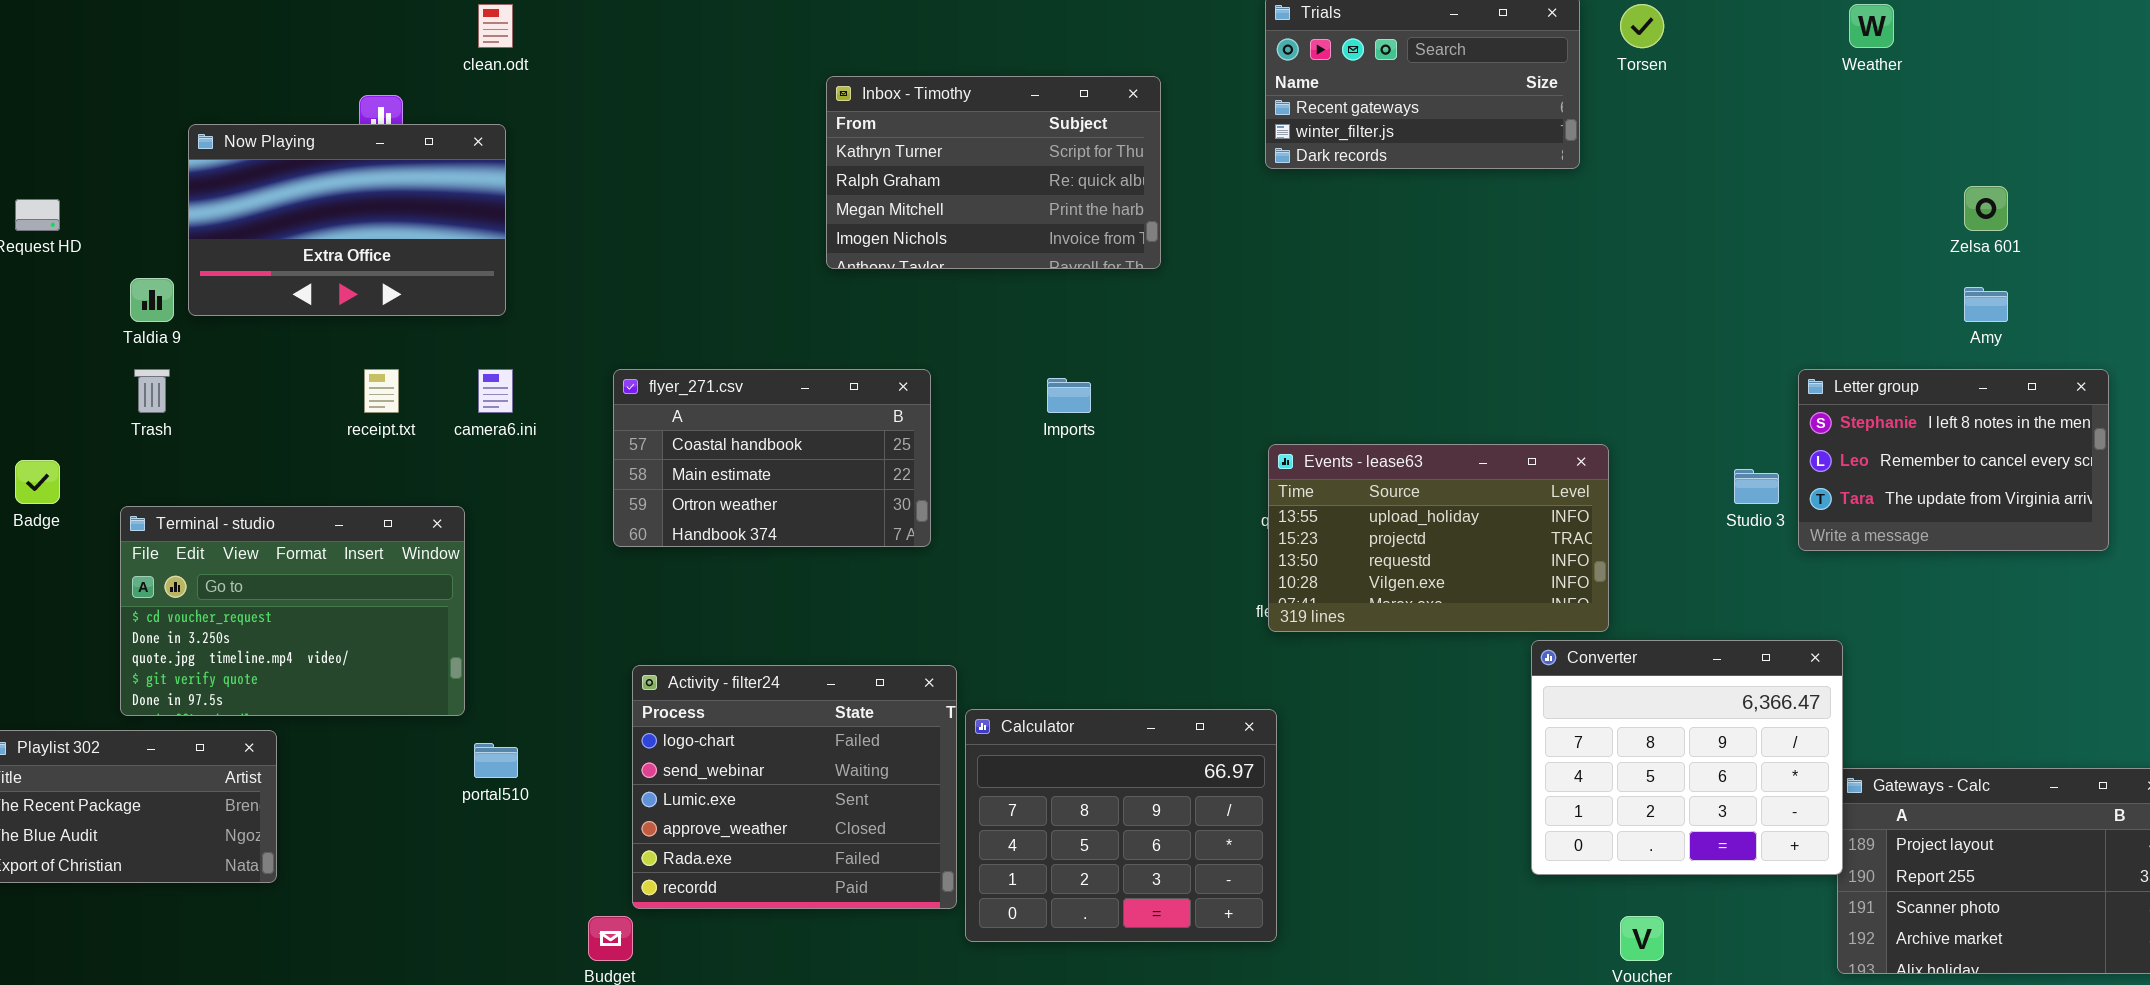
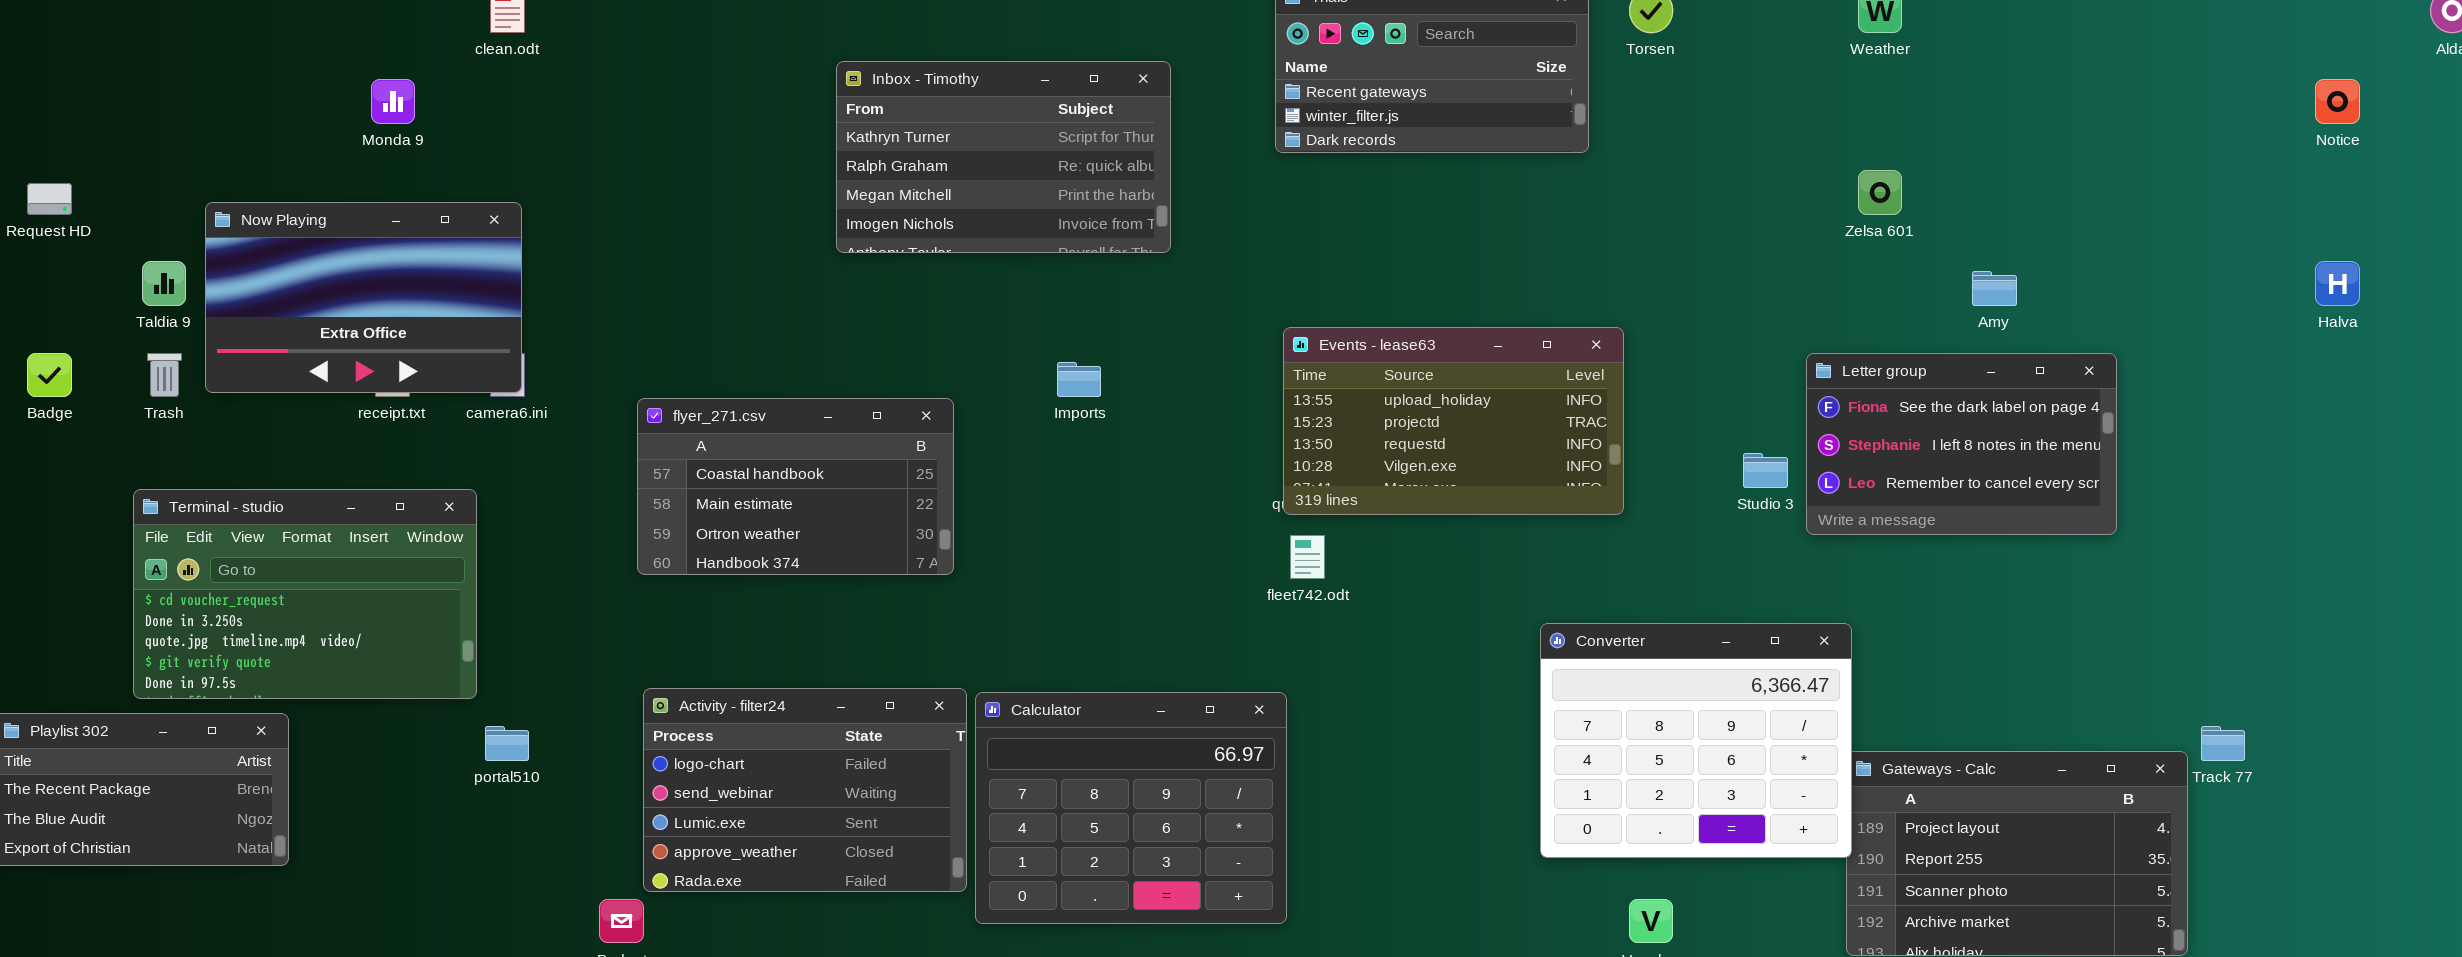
Now Playing: [188,124,506,316] -> [205,202,522,393], moved
Zelsa 601: [1964,186,2008,231] -> [1858,170,1902,215], moved
flyer_271.csv: [613,369,931,547] -> [637,398,954,575], moved
Letter group: [1798,369,2109,551] -> [1806,353,2117,535], scrolled up 1 row
Events - lease63: [1268,444,1609,632] -> [1283,327,1624,515], moved
Badge: [15,460,60,504] -> [27,353,72,397], moved
Activity - filter24: [632,665,957,909] -> [643,688,967,892], resized

